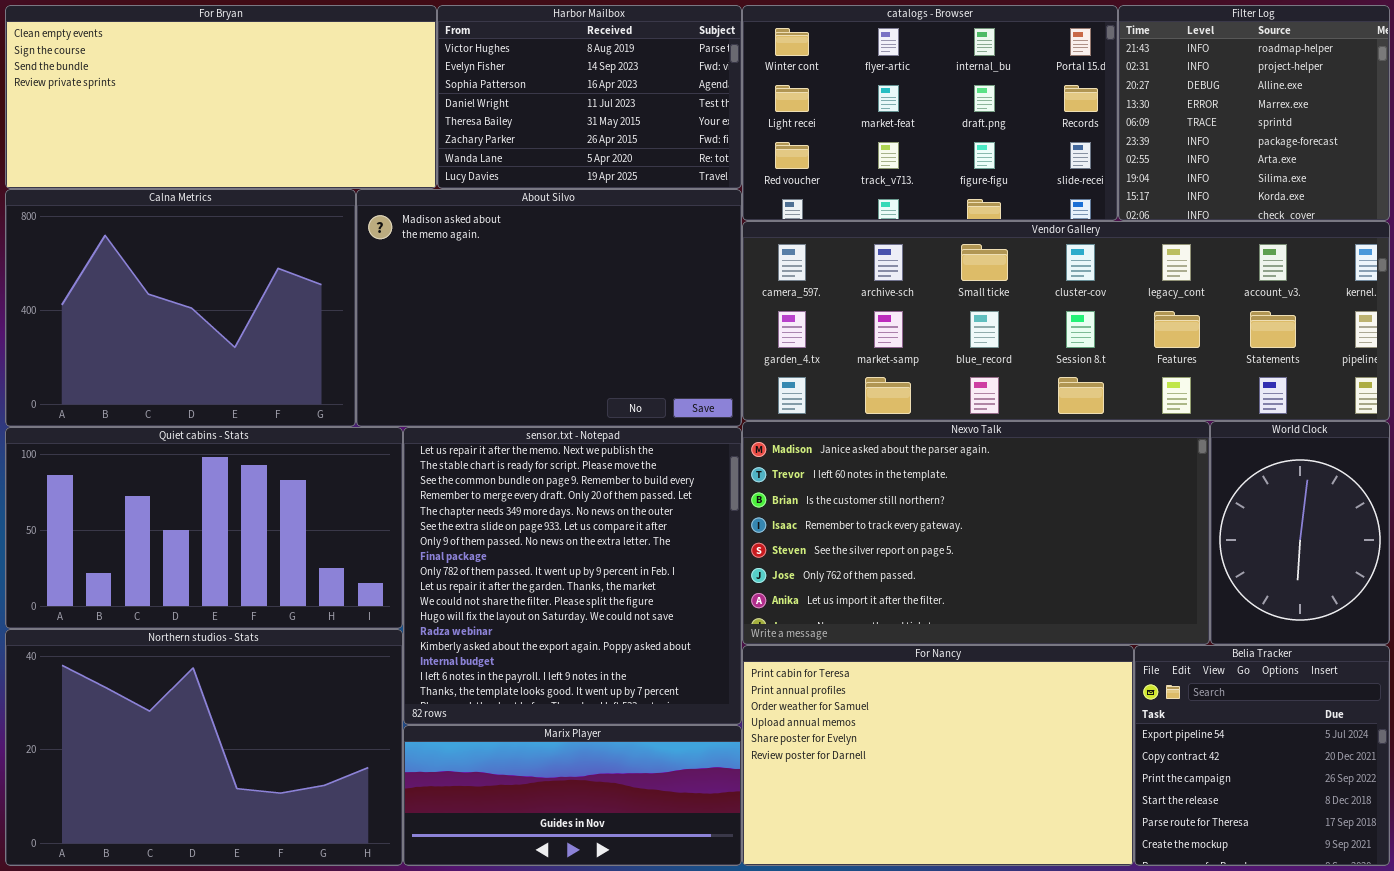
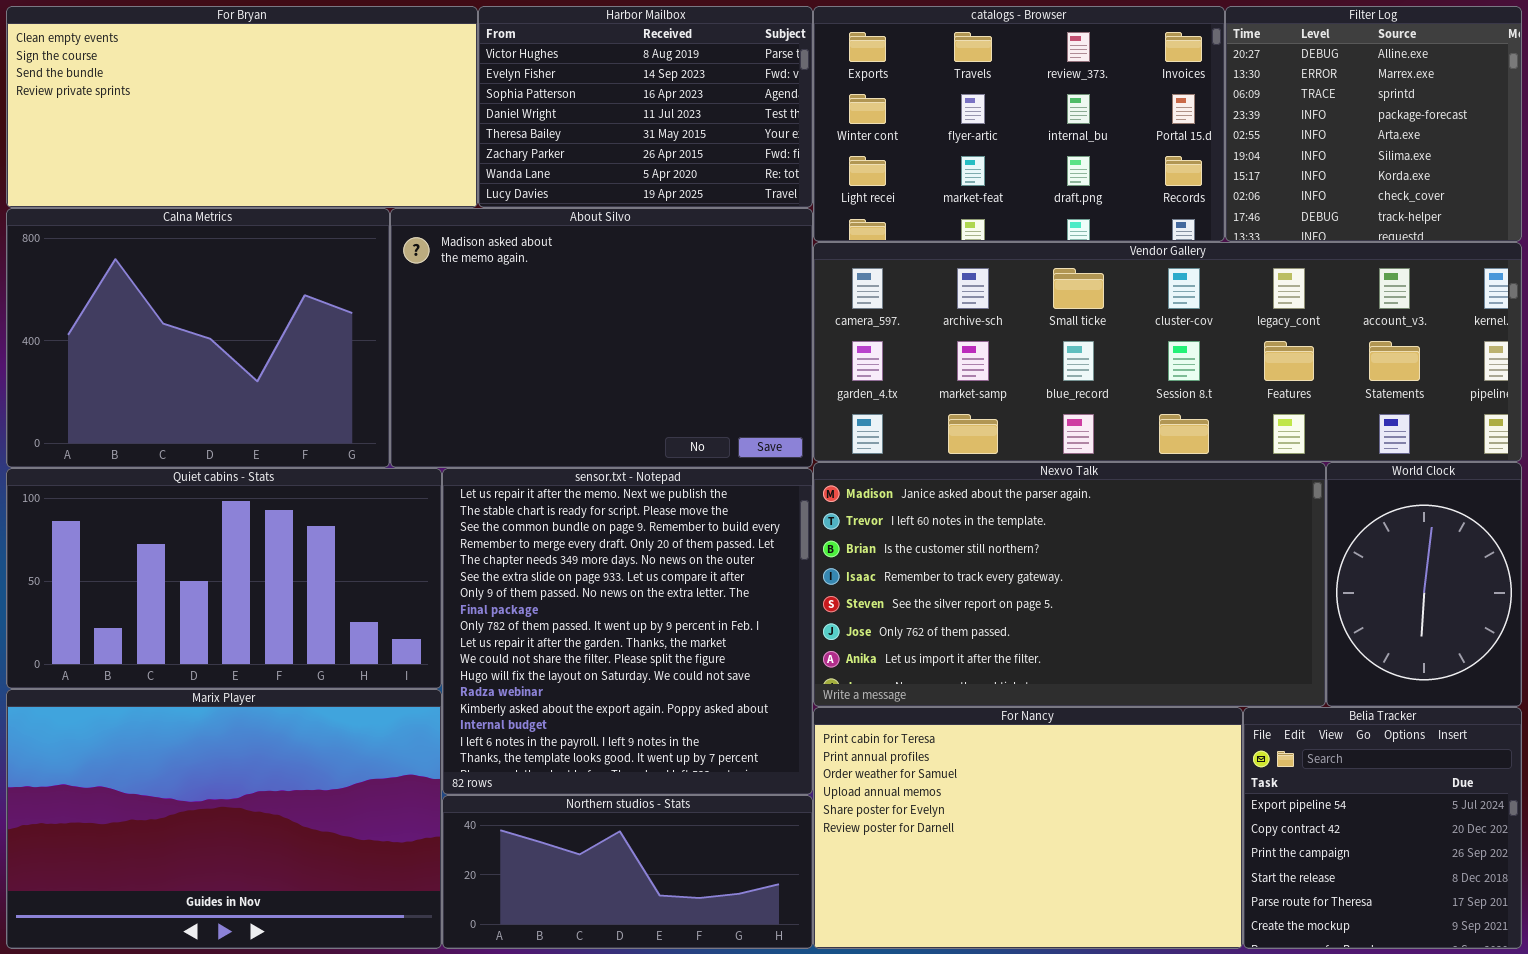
catalogs - Browser: [742,5,1118,221] -> [813,6,1225,242], scrolled up 1 row
Filter Log: [1118,5,1390,221] -> [1225,6,1522,242], scrolled down 2 rows
Northern studios - Stats: [5,629,403,866] -> [442,795,813,949], moved, resized
Marix Player: [403,725,742,866] -> [6,689,442,949], moved, resized

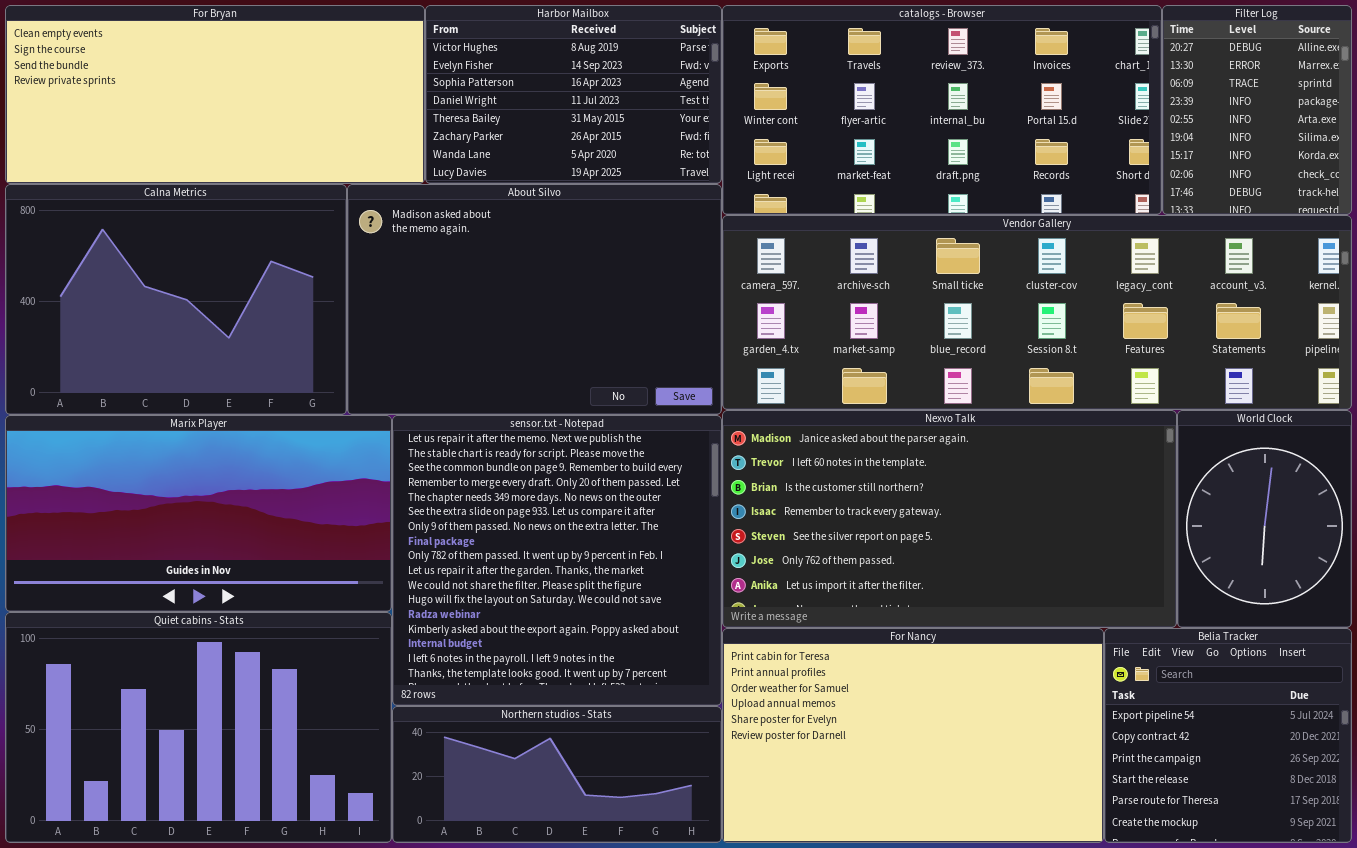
catalogs - Browser: [813,6,1225,242] -> [722,5,1162,215], resized
Filter Log: [1225,6,1522,242] -> [1162,5,1352,215], resized
Quiet cabins - Stats: [6,468,442,689] -> [5,612,392,843], moved, resized
Marix Player: [6,689,442,949] -> [5,415,392,612], moved, resized

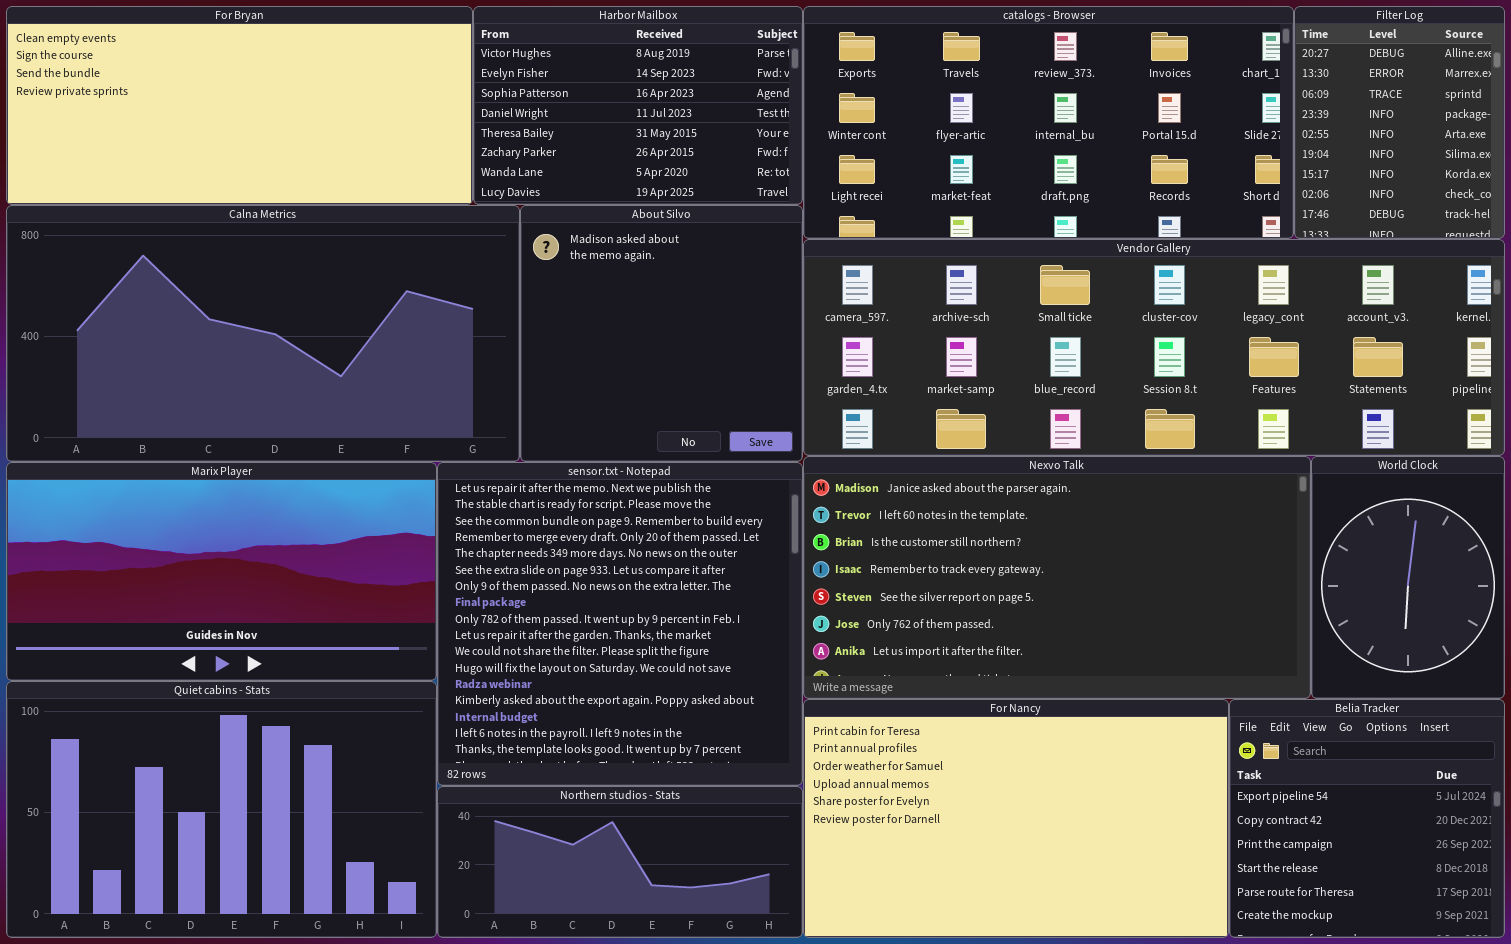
Calna Metrics: [5,184,347,415] -> [6,205,520,462], resized
About Silvo: [347,184,722,415] -> [520,205,803,462], resized

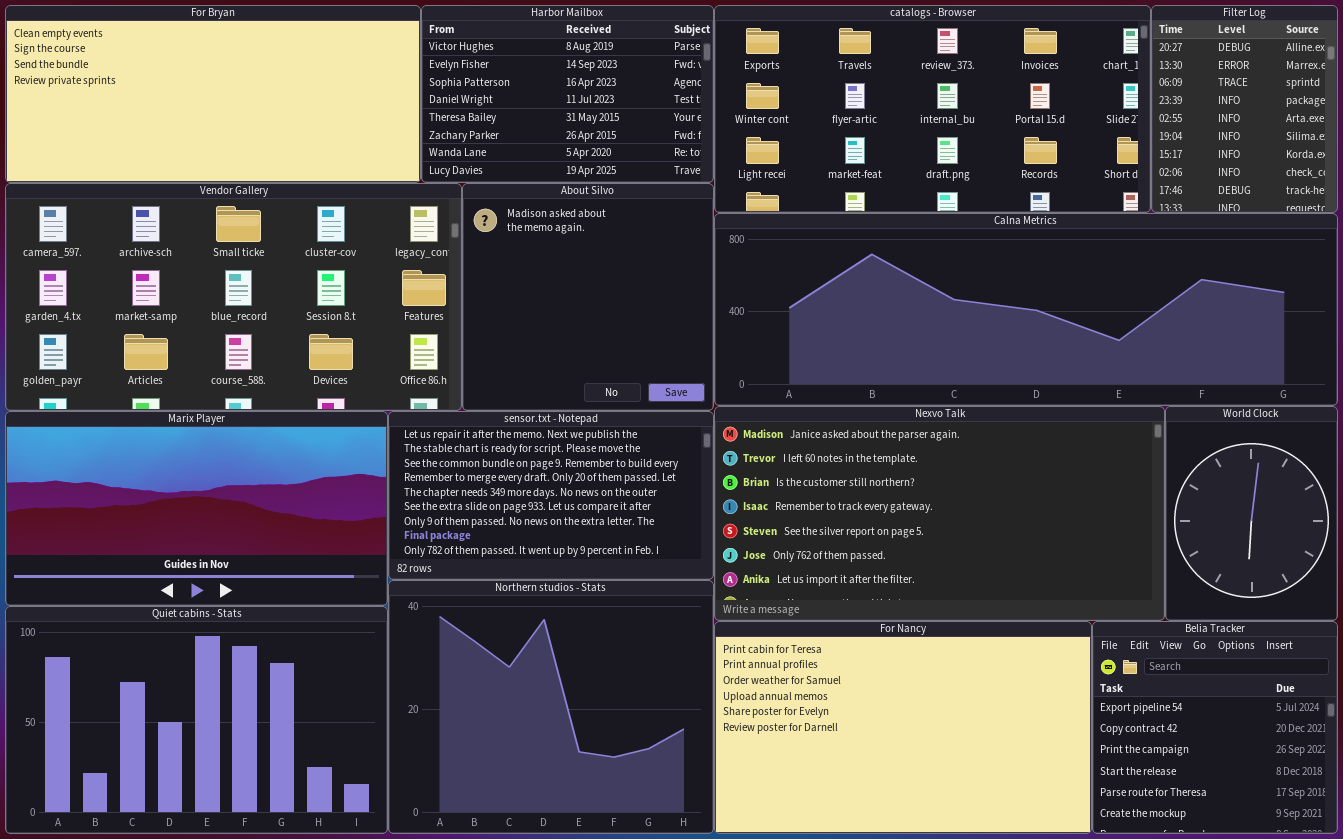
Calna Metrics: [6,205,520,462] -> [714,213,1338,406], moved, resized
Vendor Gallery: [803,239,1505,456] -> [5,183,462,411], moved, resized
sensor.txt - Notepad: [437,462,803,786] -> [388,411,714,580], resized
Northern studios - Stats: [437,786,803,938] -> [388,580,714,834], resized

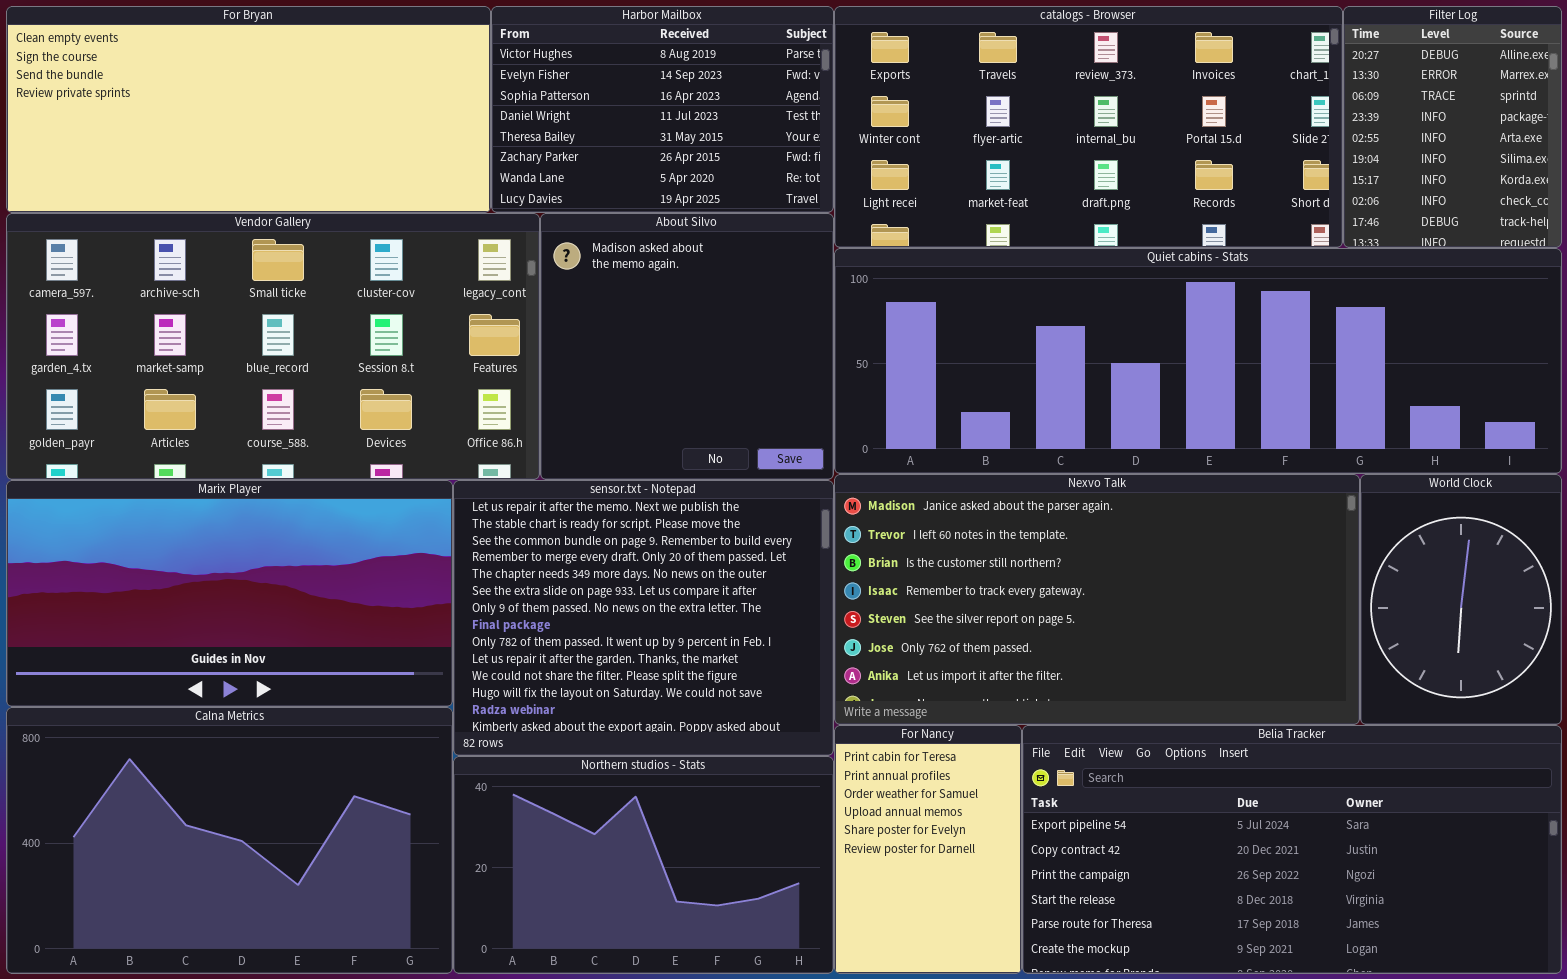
Calna Metrics: [714,213,1338,406] -> [6,707,453,974], moved, resized
sensor.txt - Notepad: [388,411,714,580] -> [453,480,834,756], resized
Northern studios - Stats: [388,580,714,834] -> [453,756,834,974], resized
Quiet cabins - Stats: [5,606,388,834] -> [834,248,1562,474], moved, resized
For Nancy: [714,621,1092,834] -> [834,725,1022,974], resized
Belia Tracker: [1092,621,1338,834] -> [1022,725,1562,974], resized

